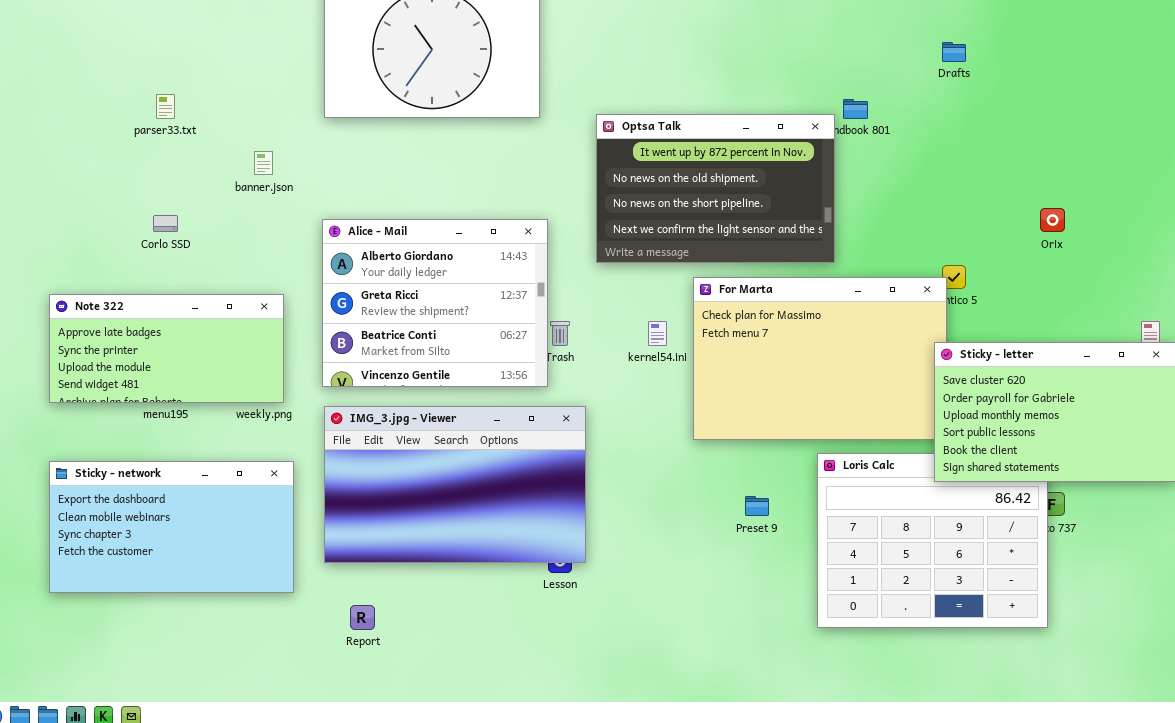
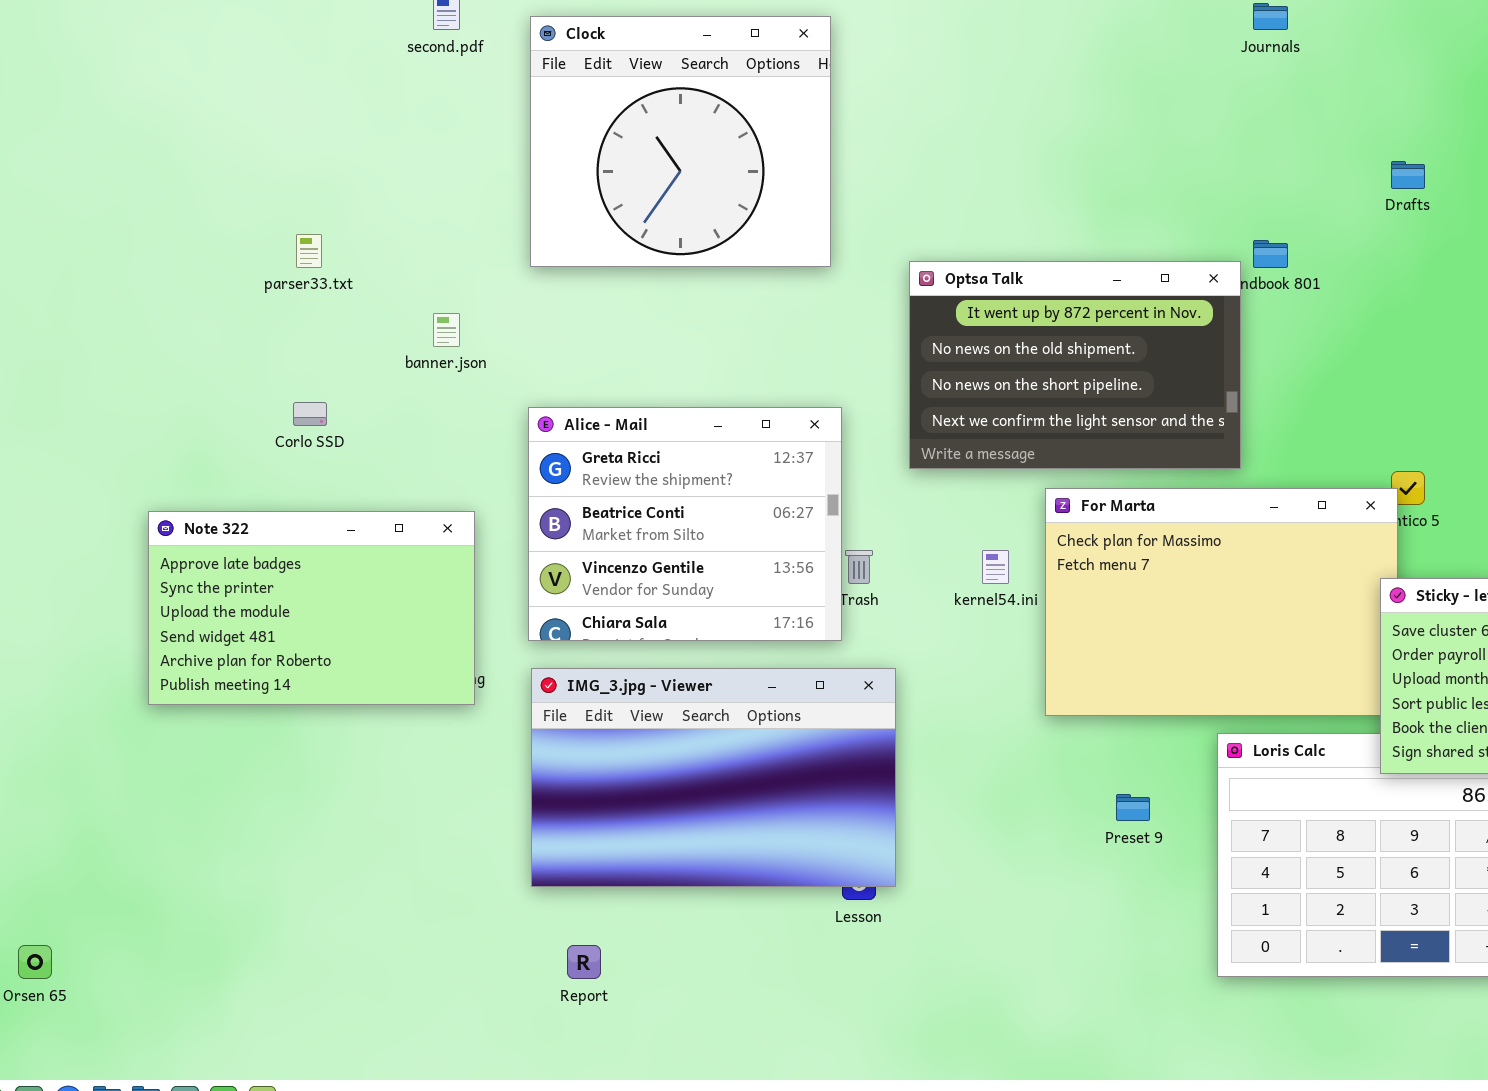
Alice - Mail: [322,219,548,387] -> [528,407,842,641], scrolled down 1 row
Note 322: [49,294,284,403] -> [148,511,475,705], resized
Sticky - network: [49,461,294,593] -> none, closed

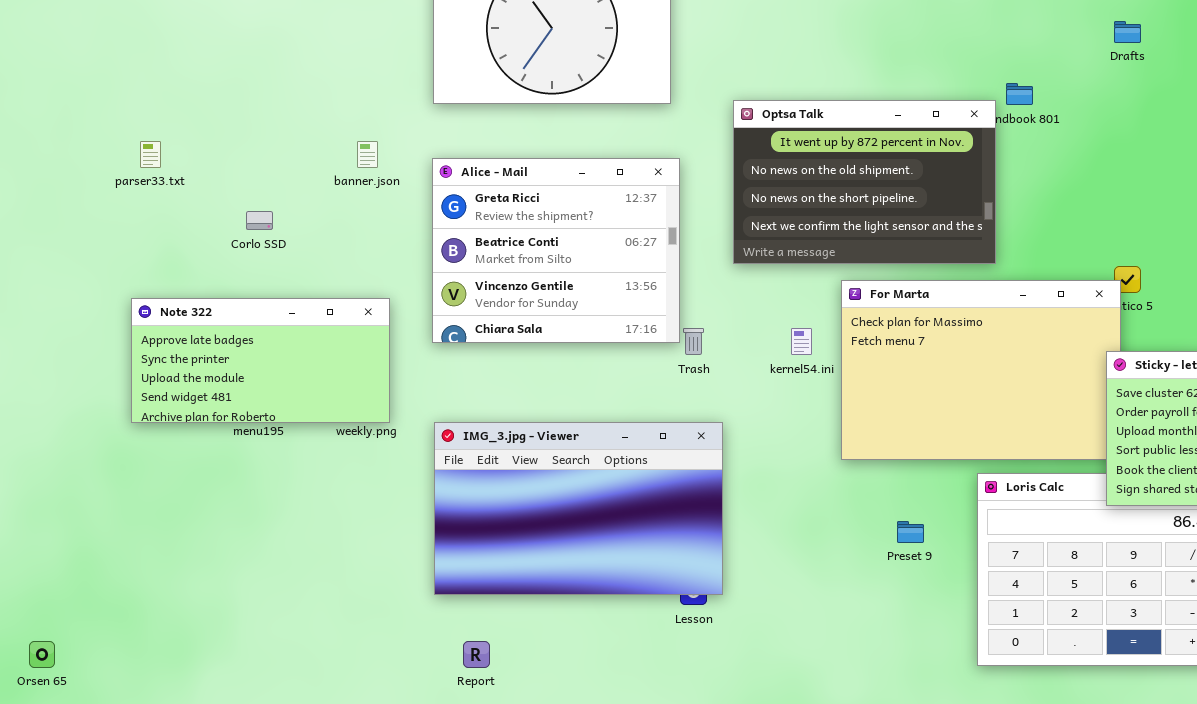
parser33.txt: [296,234,322,268] -> [140,141,161,168], moved
Alice - Mail: [528,407,842,641] -> [432,158,680,343], moved
Note 322: [148,511,475,705] -> [131,298,390,423], resized

